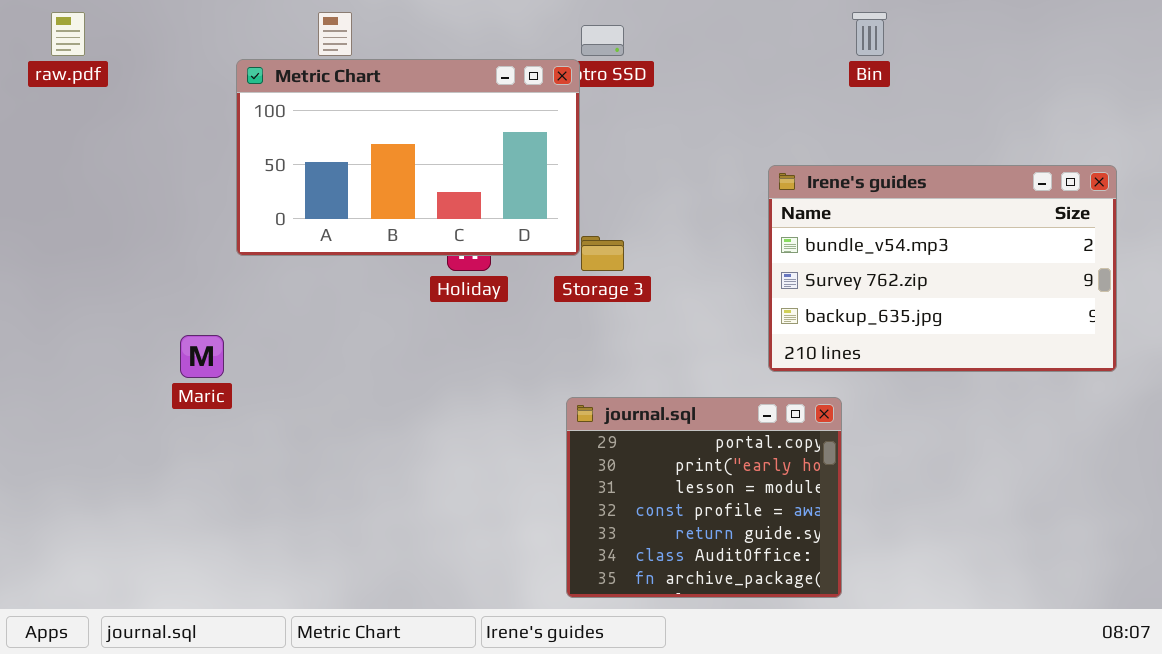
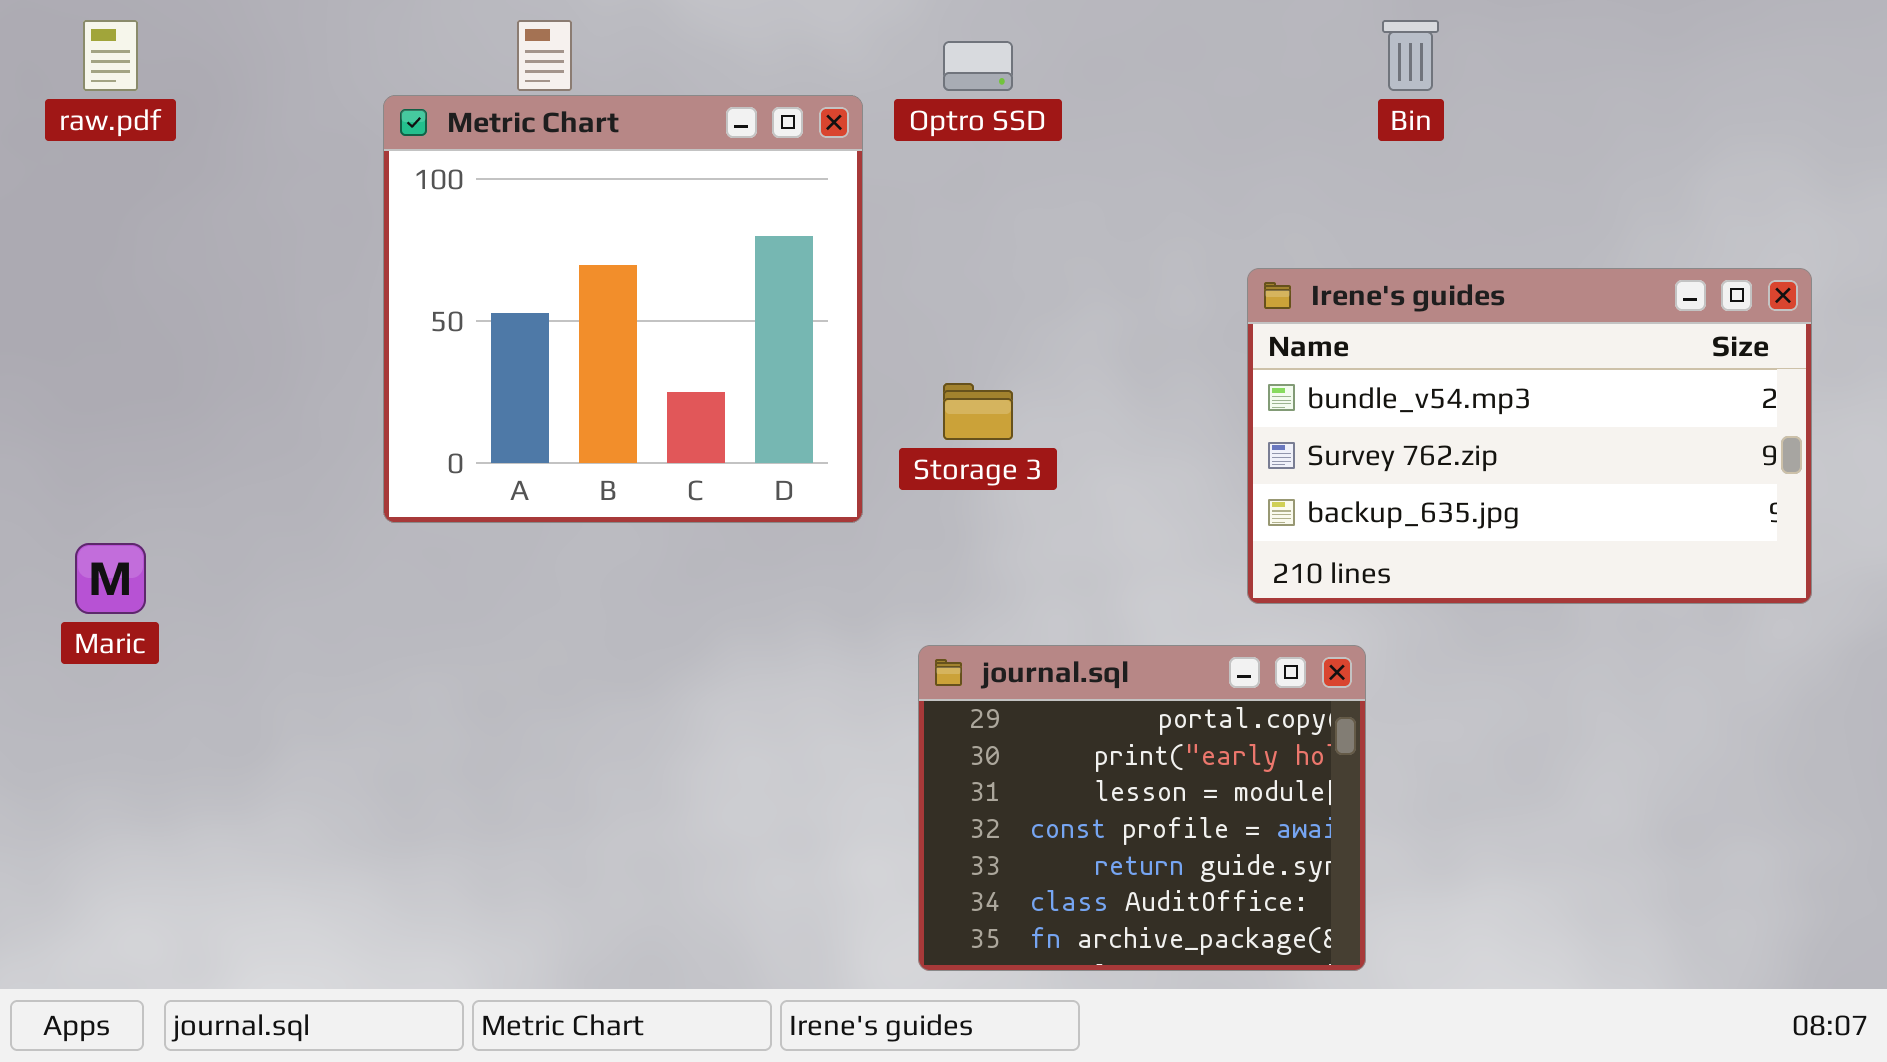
Metric Chart: [236,59,580,256] -> [383,95,863,523], resized
Maric: [180,335,224,378] -> [75,543,146,614], moved

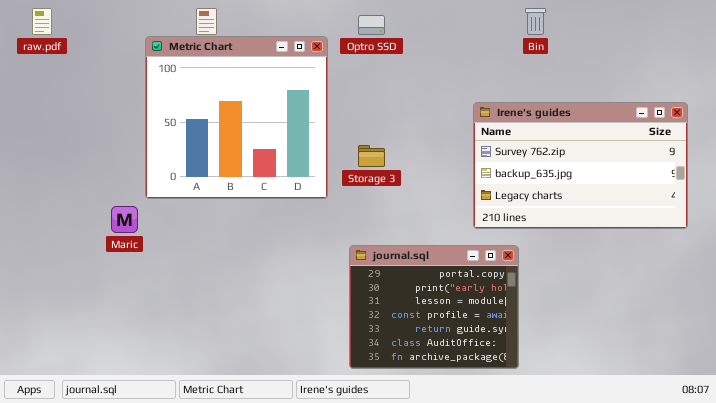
Irene's guides: [1247,268,1812,604] -> [473,102,688,229], scrolled down 1 row
Maric: [75,543,146,614] -> [111,206,138,233], moved

